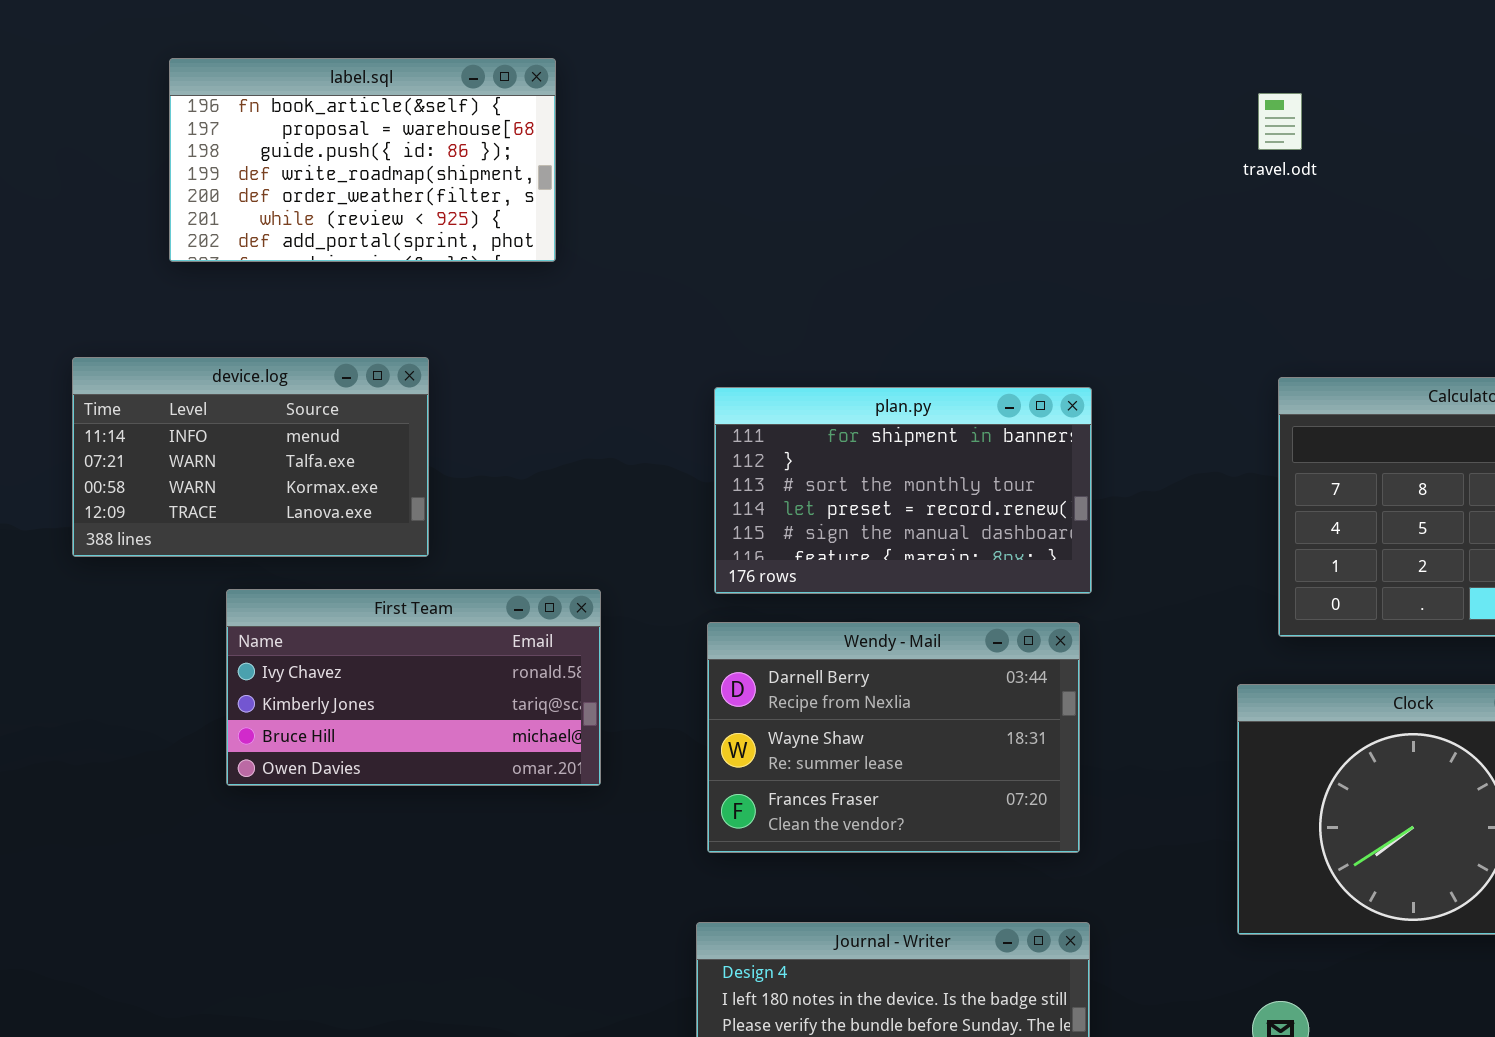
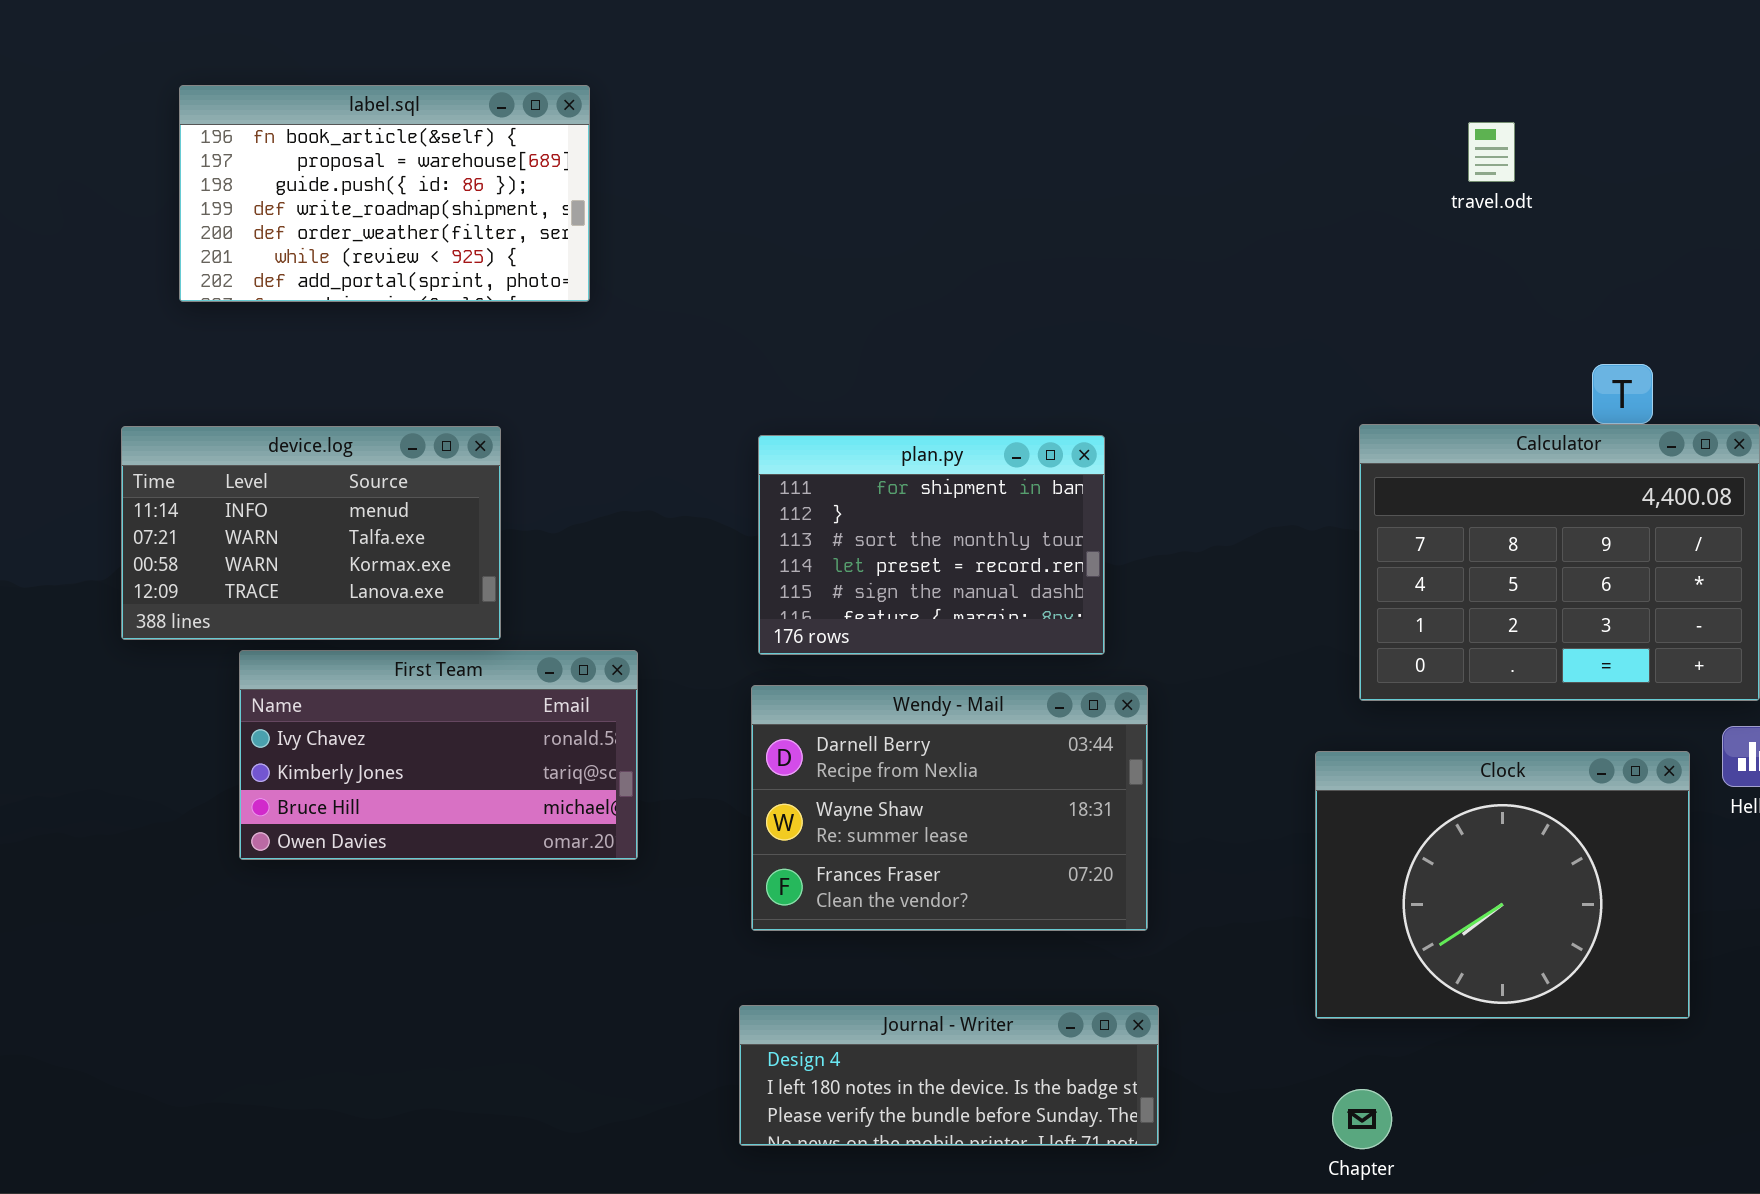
travel.odt: [1258,93,1302,150] -> [1468,122,1515,182], moved
device.log: [72,357,429,557] -> [121,426,501,640], moved
plan.py: [714,387,1092,594] -> [758,435,1105,655], resized

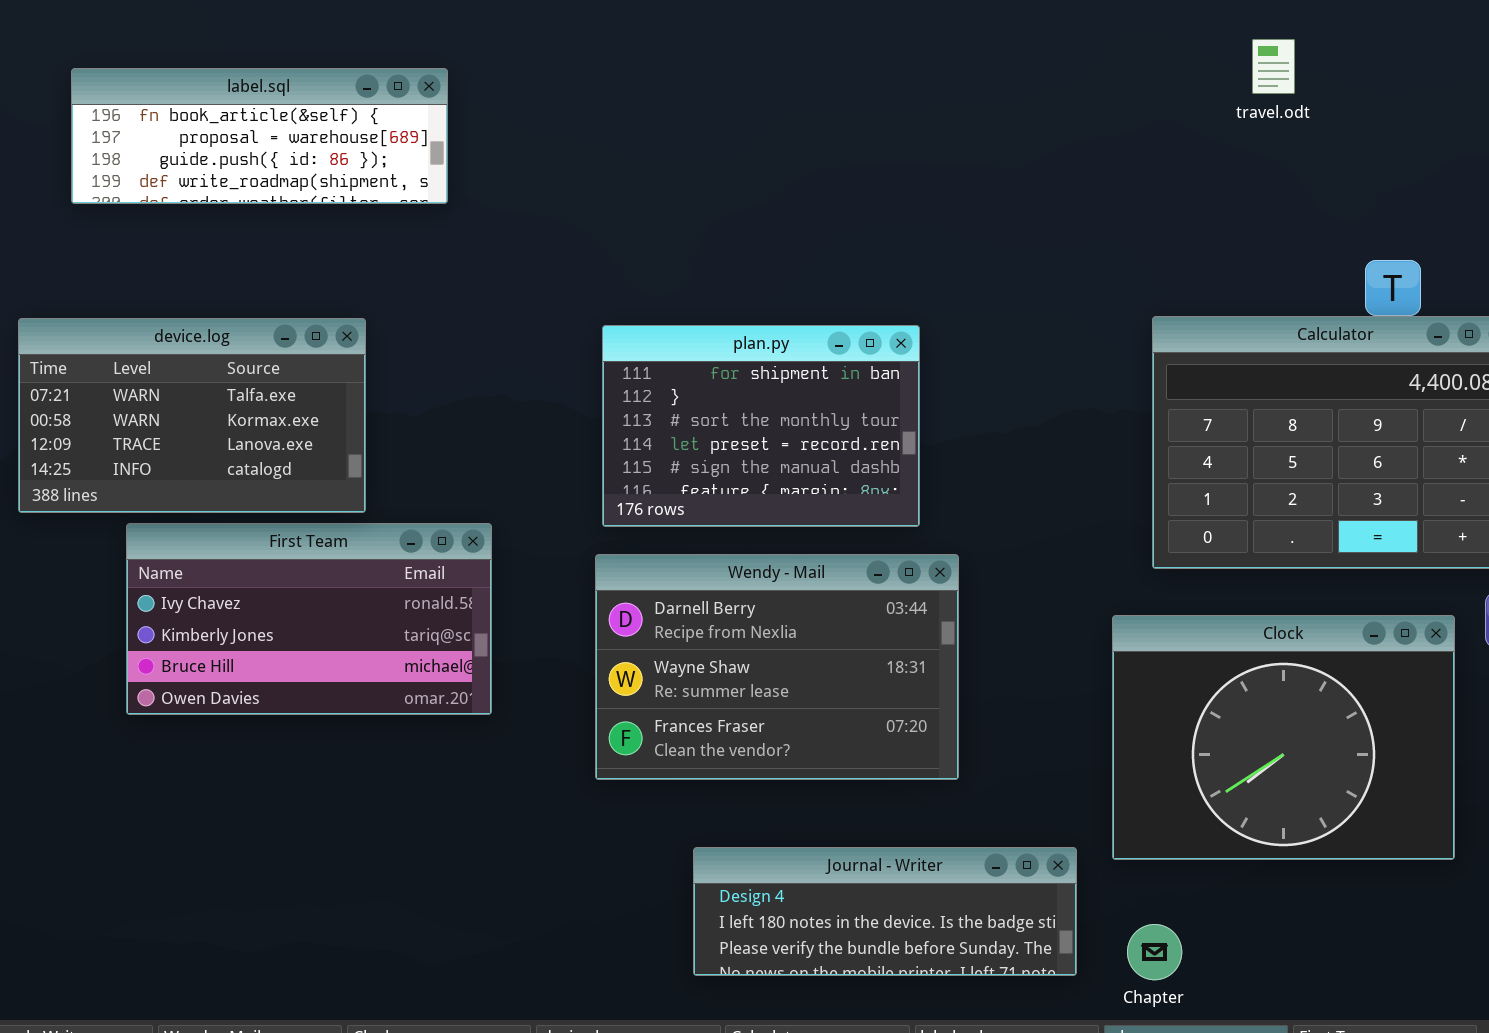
label.sql: [179,85,590,302] -> [71,68,448,204], resized
device.log: [121,426,501,640] -> [18,318,366,513], scrolled down 1 row
Journal - Writer: [739,1005,1159,1146] -> [693,847,1077,976], moved

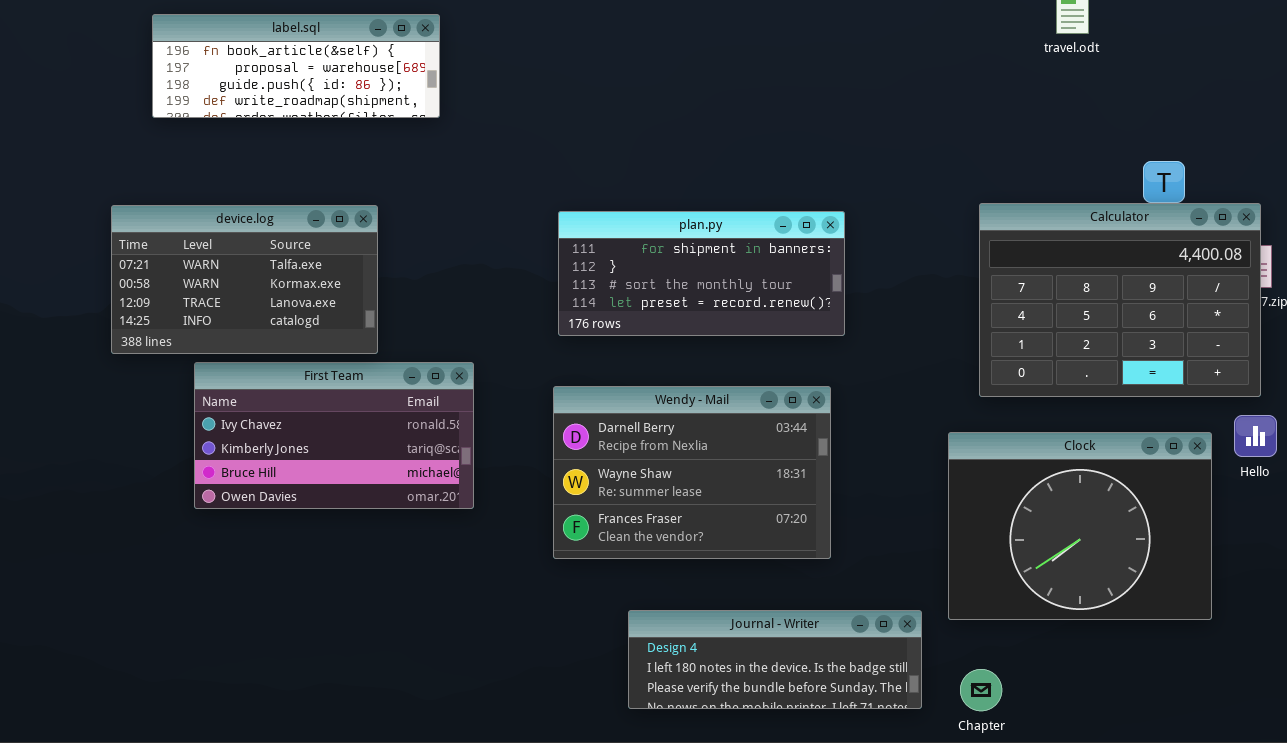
plan.py: [602,325,920,527] -> [558,211,845,336], resized

